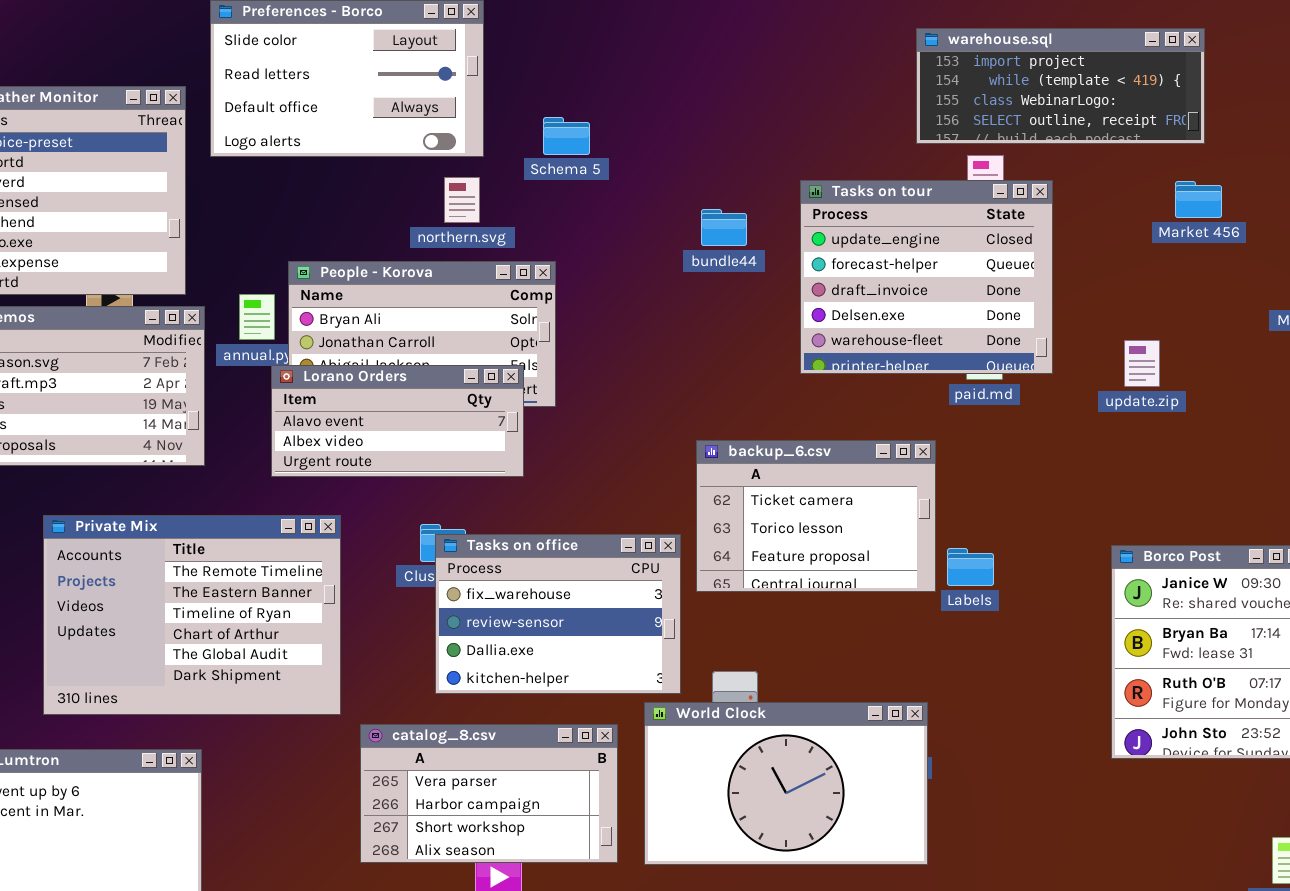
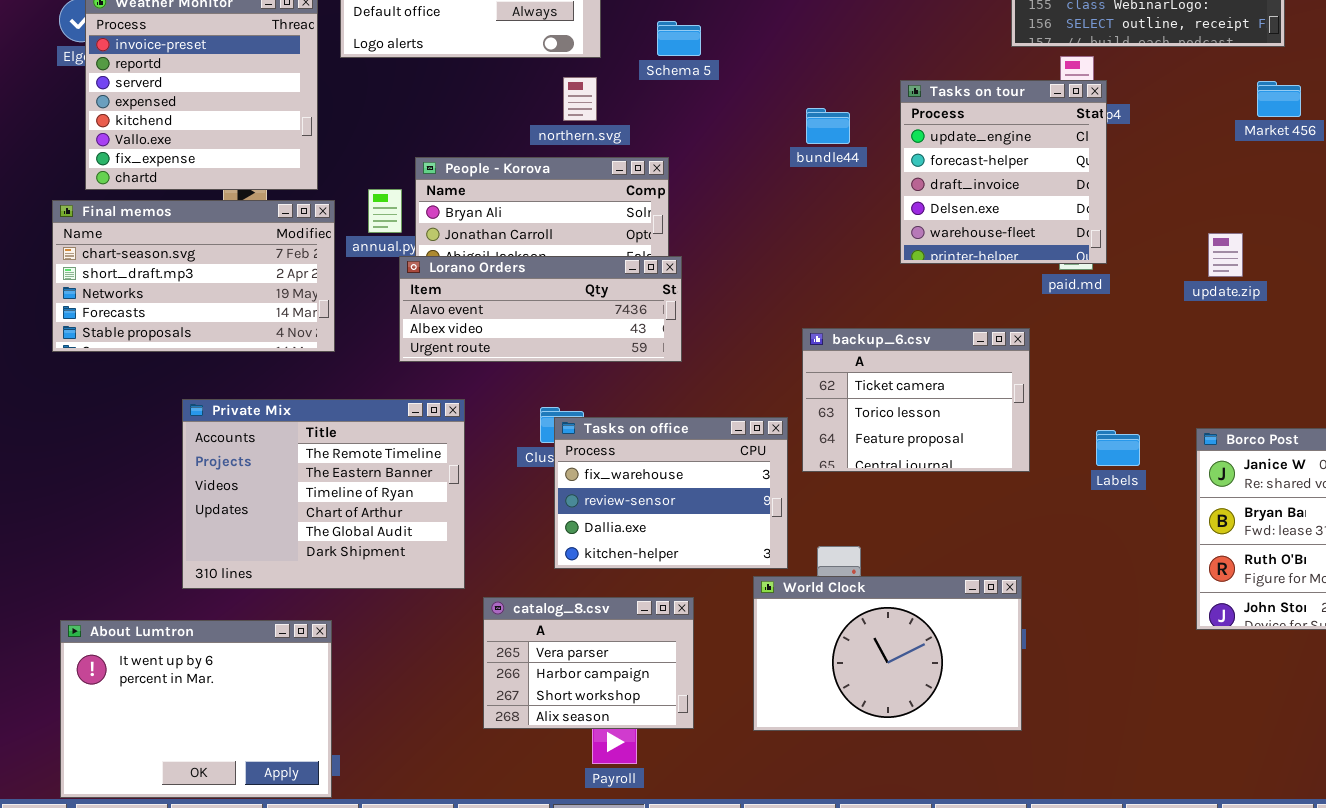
Tasks on tour: [800,180,1053,374] -> [900,80,1107,264], resized
Lorano Orders: [271,365,524,477] -> [399,256,682,362], resized
Labels: [947,548,994,586] -> [1096,430,1140,466], moved
catalog_8.csv: [360,724,618,863] -> [483,597,694,729], resized

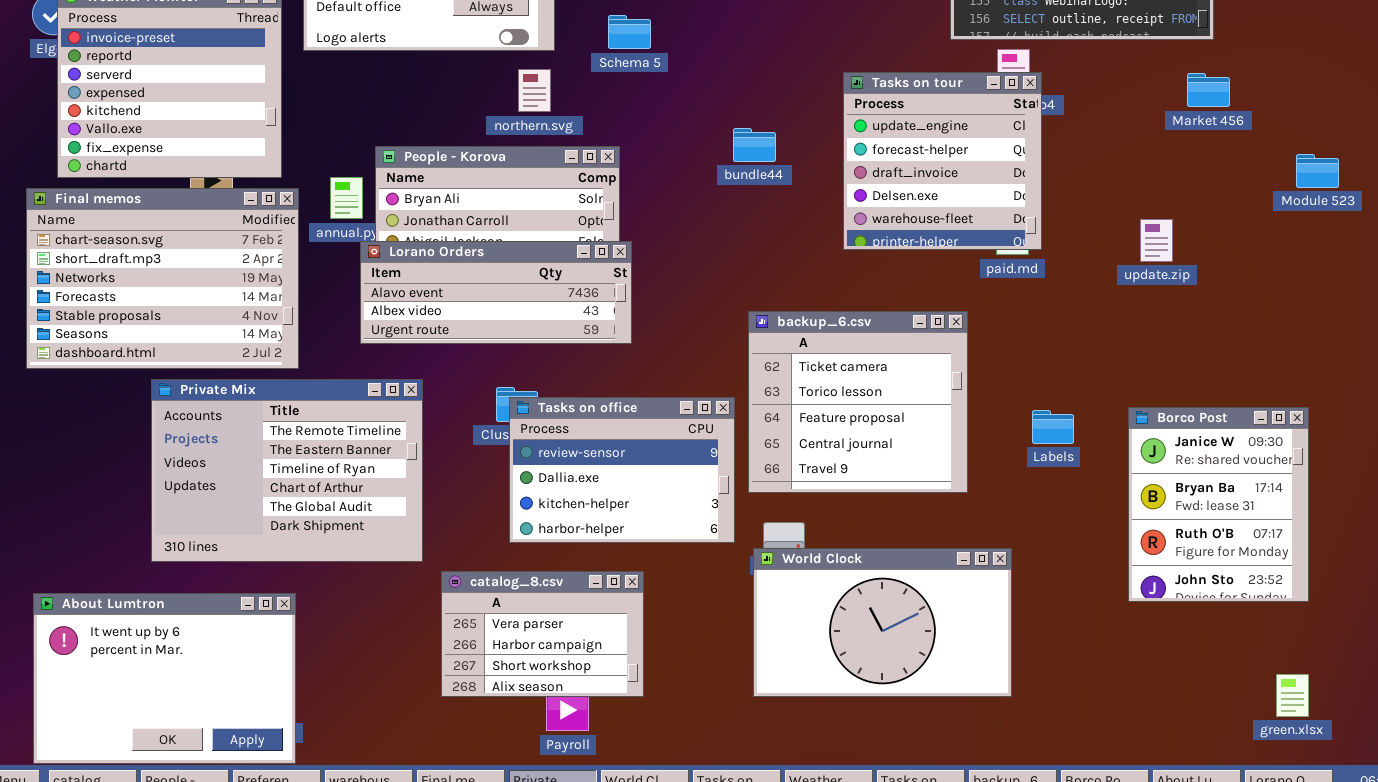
bundle44: [806,108,850,144] -> [733,128,776,162], moved
Final memos: [52,200,335,352] -> [26,188,299,369], resized
backup_6.csv: [802,328,1030,472] -> [748,311,968,493], resized
Tasks on office: [554,417,788,569] -> [509,397,735,543], scrolled down 1 row
World Clock: [753,576,1022,731] -> [753,548,1012,697], moved

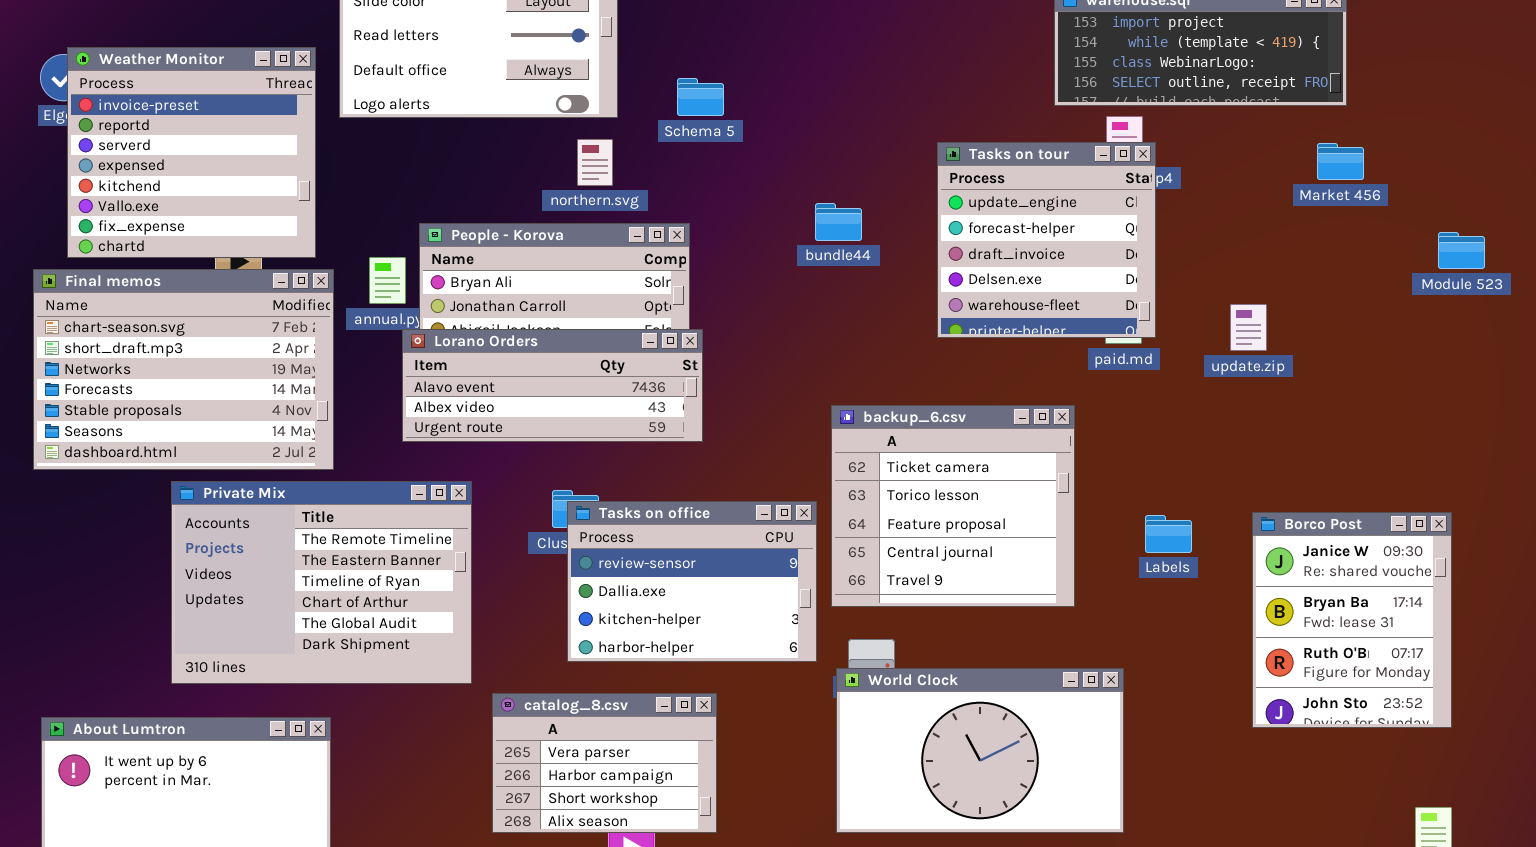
update.zip: [1140,219,1173,262] -> [1230,304,1267,351], moved

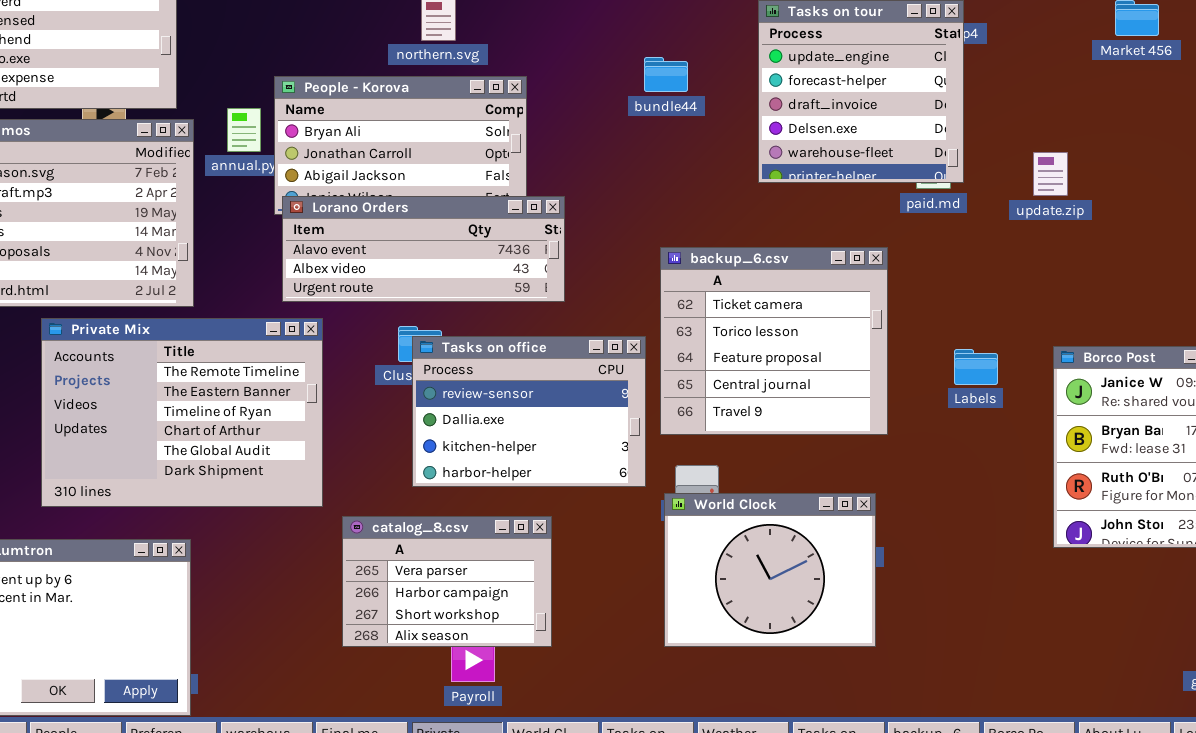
Lorano Orders: [402,329,703,442] -> [282,196,565,302], moved
World Clock: [836,668,1124,833] -> [664,493,876,647], resized

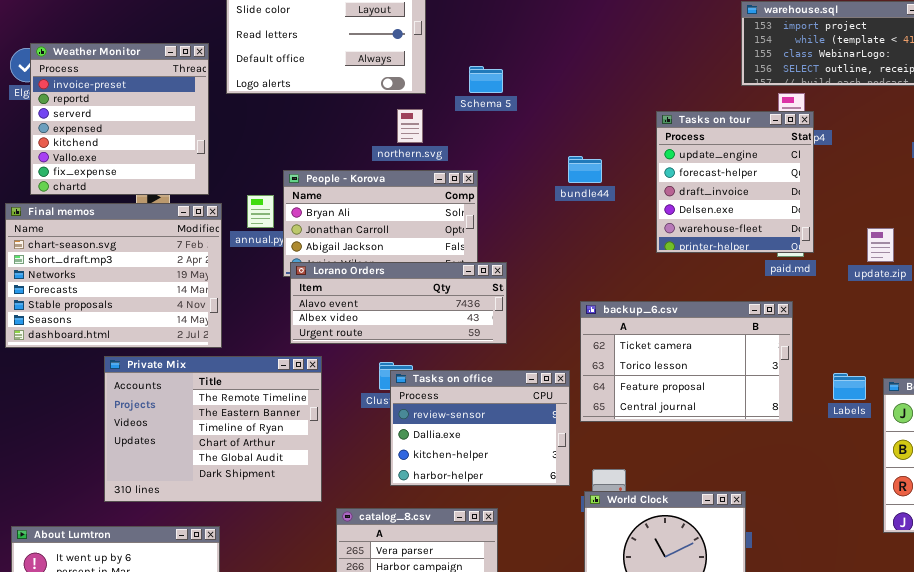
backup_6.csv: [660,247,888,435] -> [580,301,793,422], resized
Labels: [954,349,998,385] -> [833,373,866,400], moved

